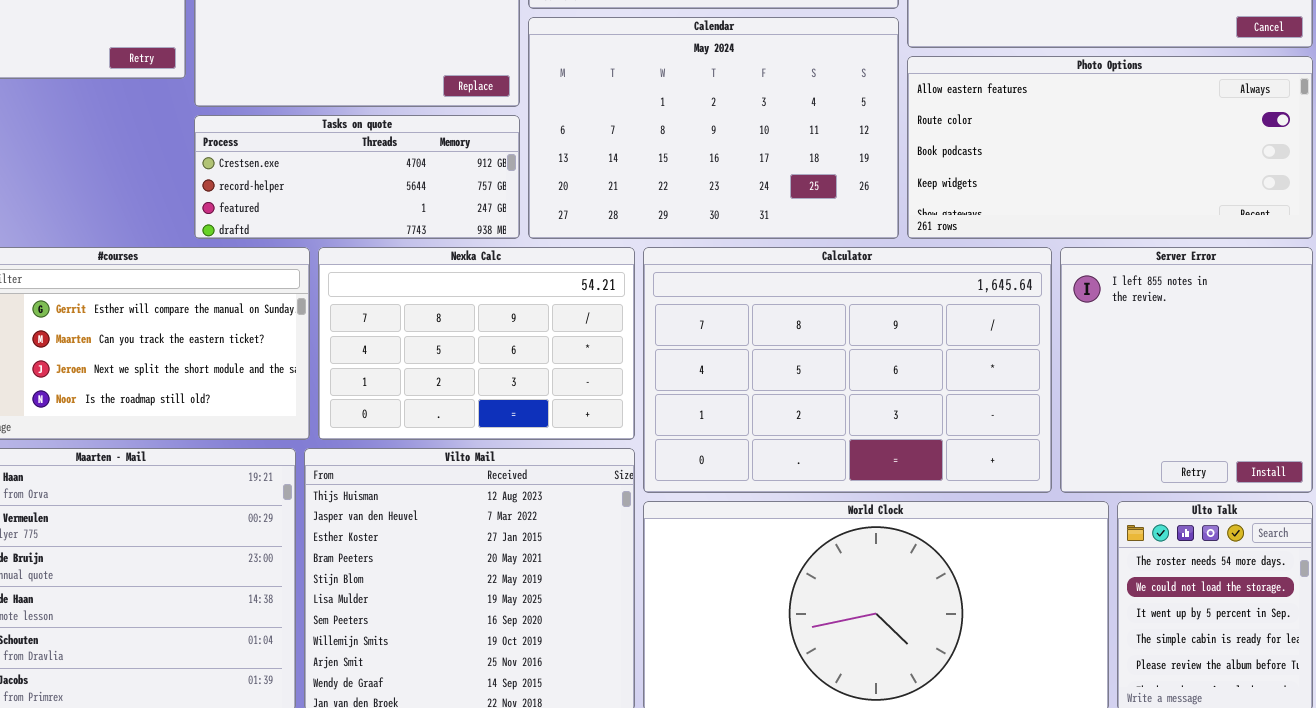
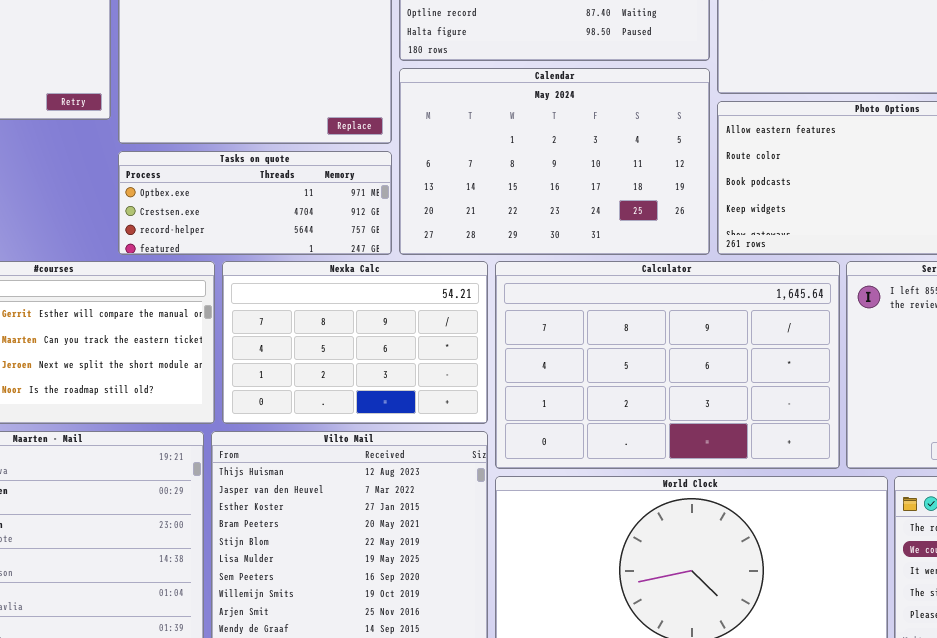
Tasks on quote: [194,115,520,239] -> [118,151,392,255], scrolled up 1 row

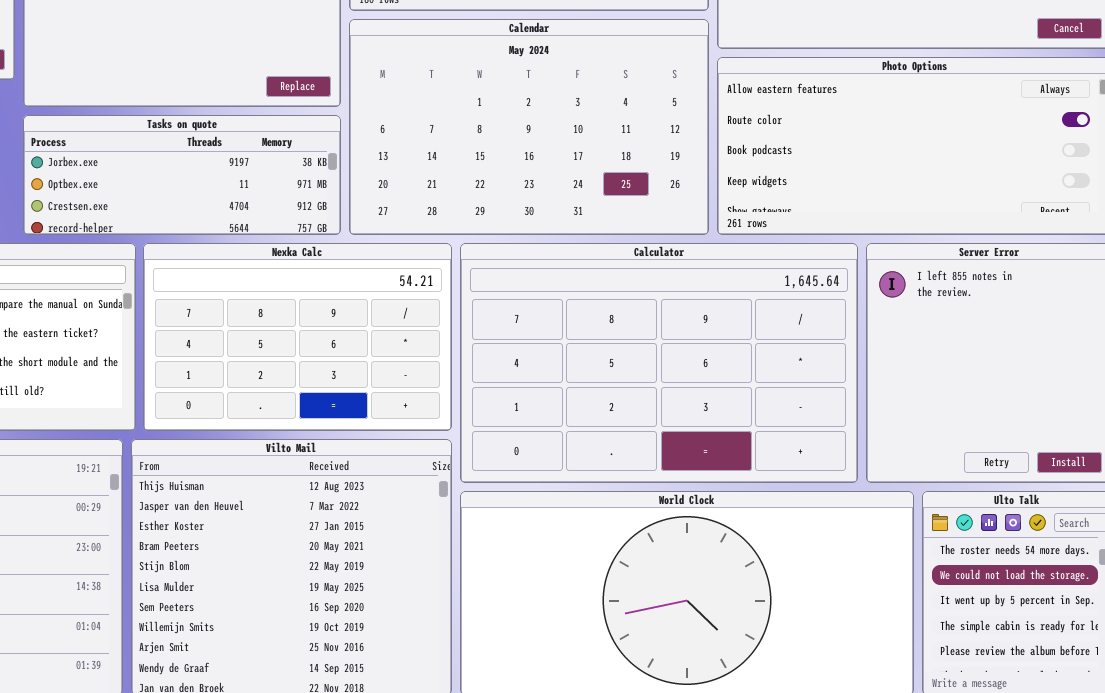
Tasks on quote: [118,151,392,255] -> [23,115,341,235], scrolled up 1 row

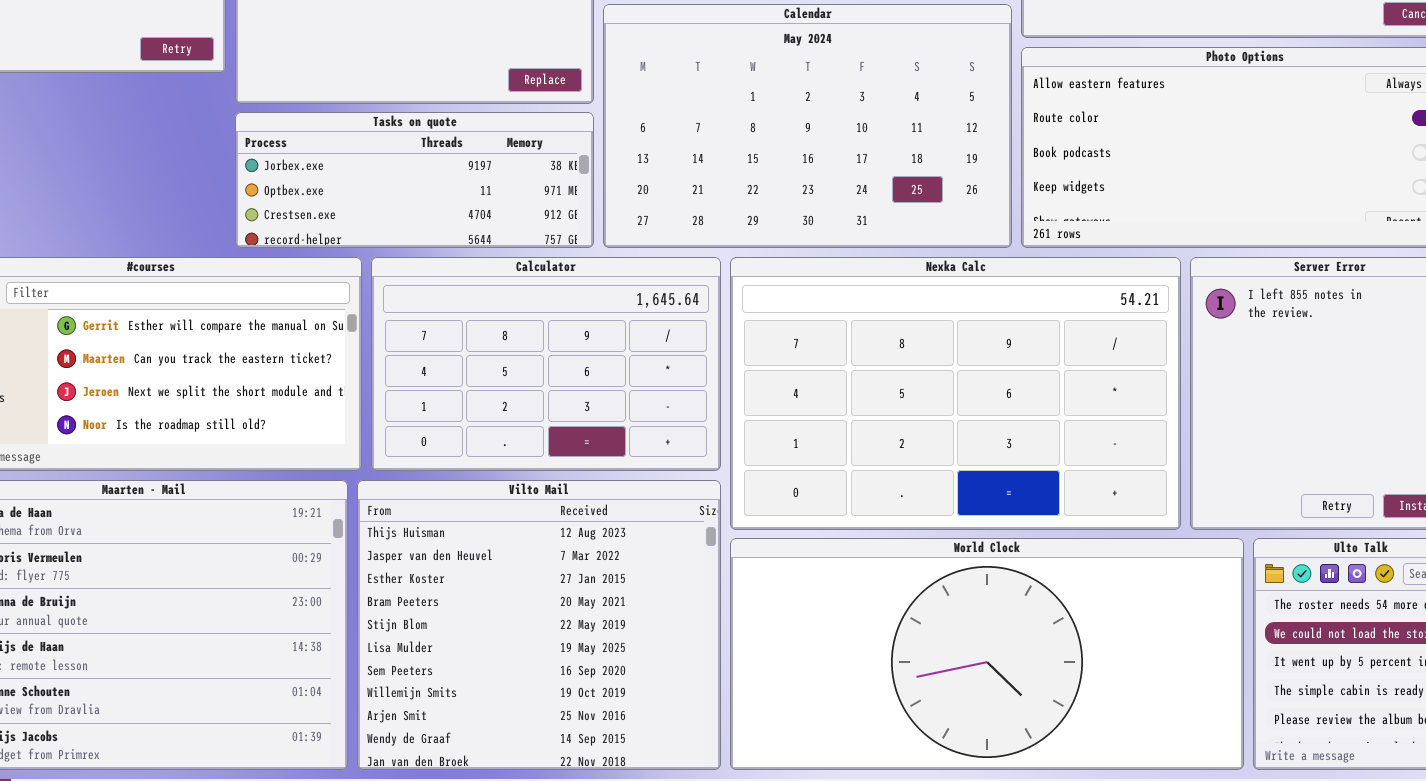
Nexka Calc: [143,243,452,431] -> [730,257,1181,530], moved, resized
Calculator: [460,243,858,483] -> [371,257,721,471], moved, resized

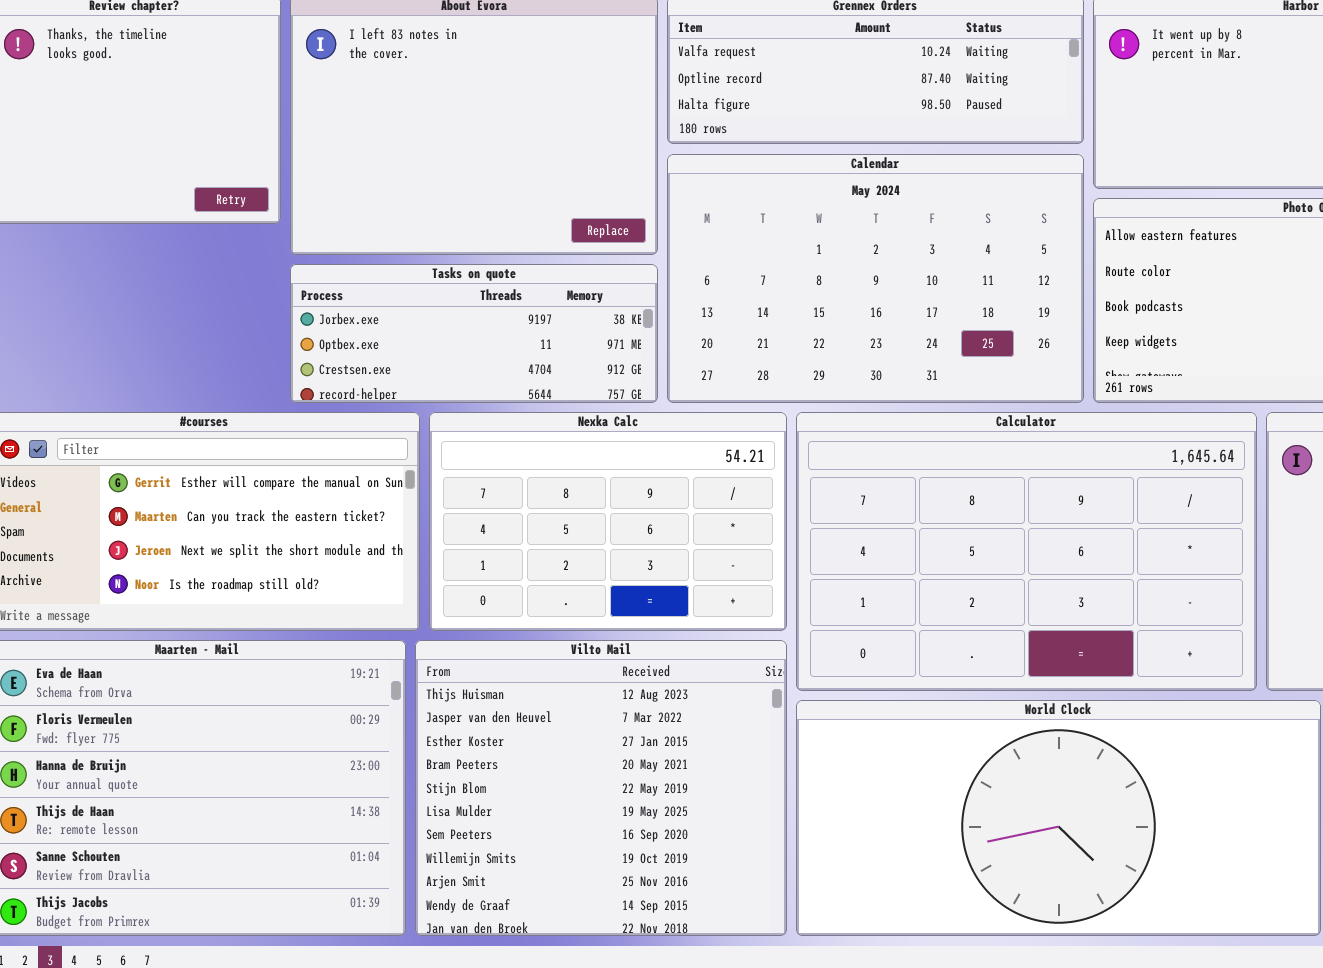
Calculator: [371,257,721,471] -> [796,412,1257,691], moved, resized
Nexka Calc: [730,257,1181,530] -> [429,412,787,631], moved, resized

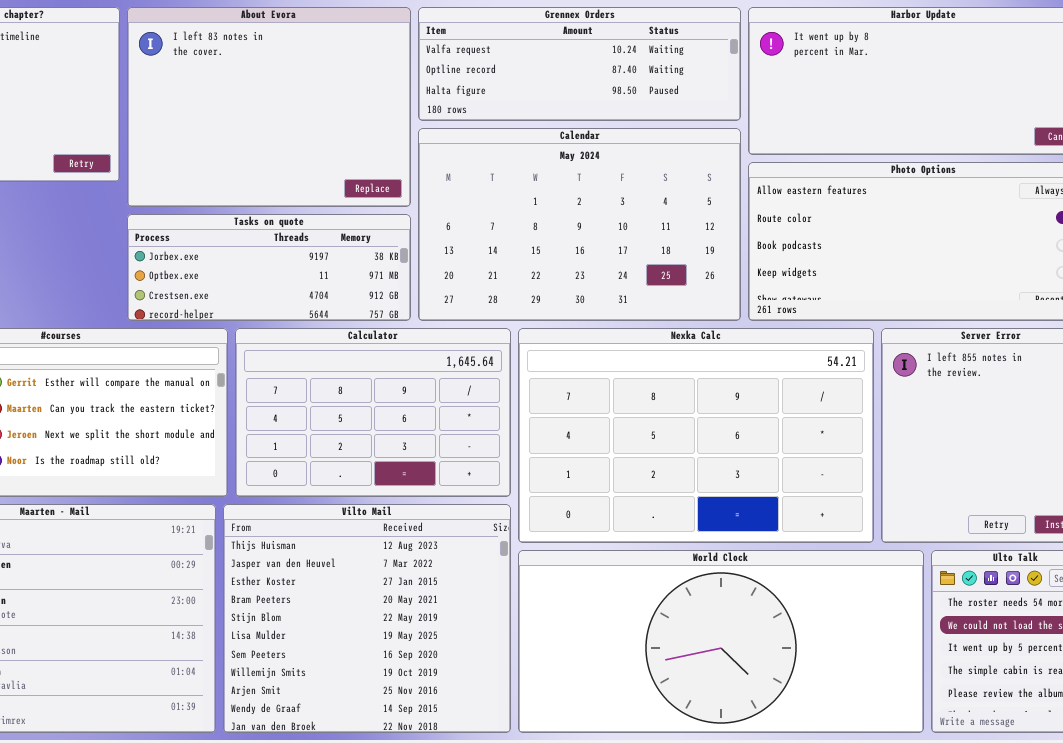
Nexka Calc: [429,412,787,631] -> [518,328,874,543], moved, resized
Calculator: [796,412,1257,691] -> [235,328,511,497], moved, resized

